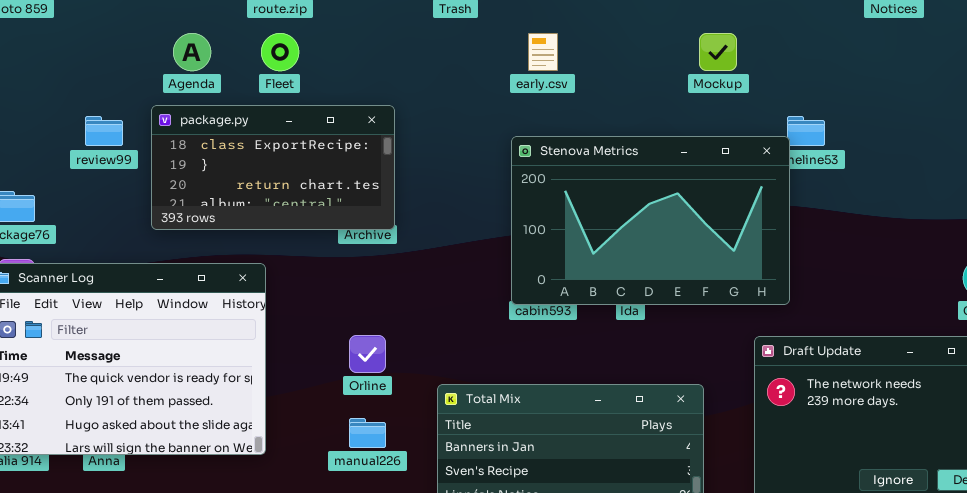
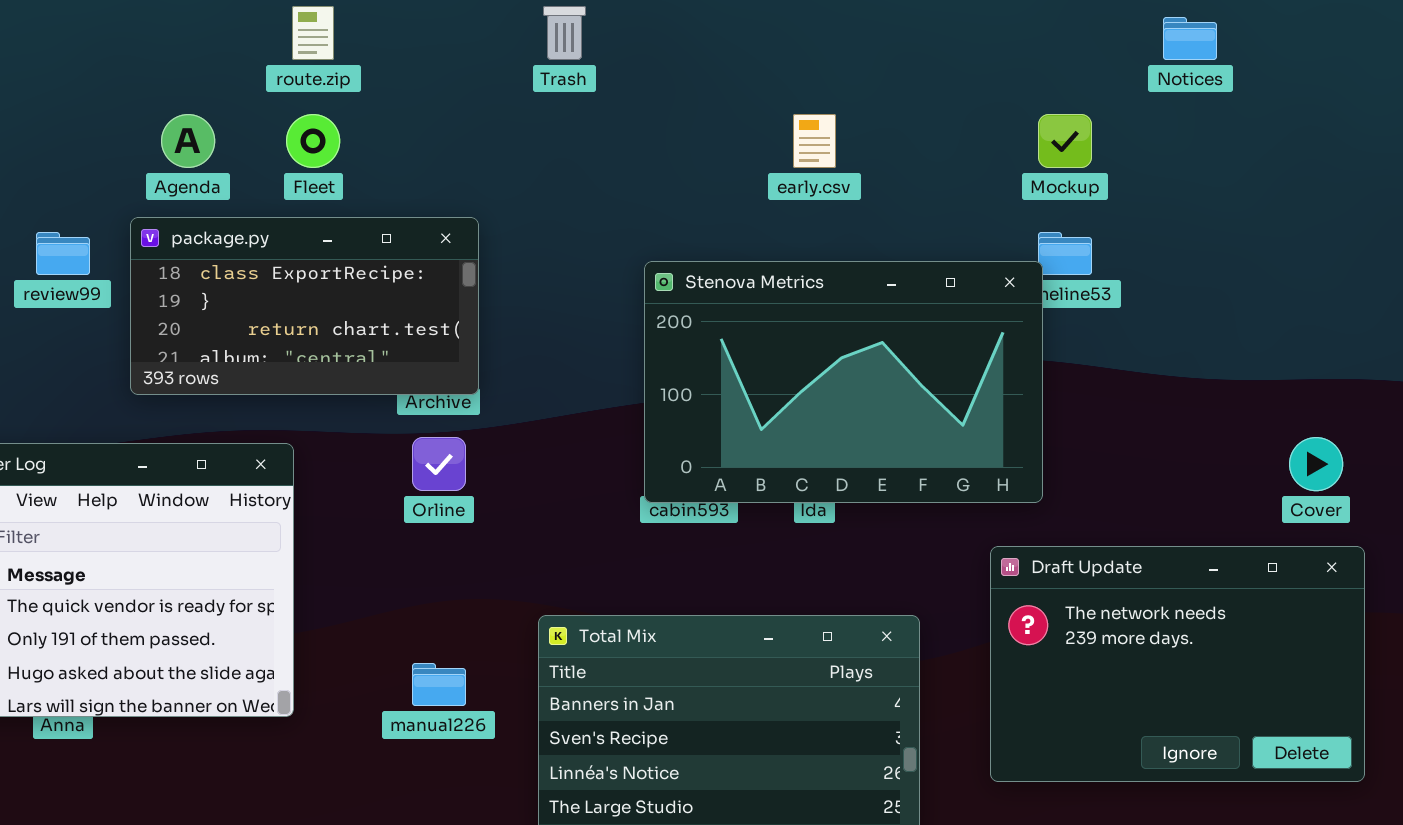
early.csv: [528,33,558,71] -> [793,114,836,168], moved
Mockup: [699,33,737,71] -> [1038,114,1092,168], moved
Orline: [349,335,386,373] -> [412,437,466,491], moved

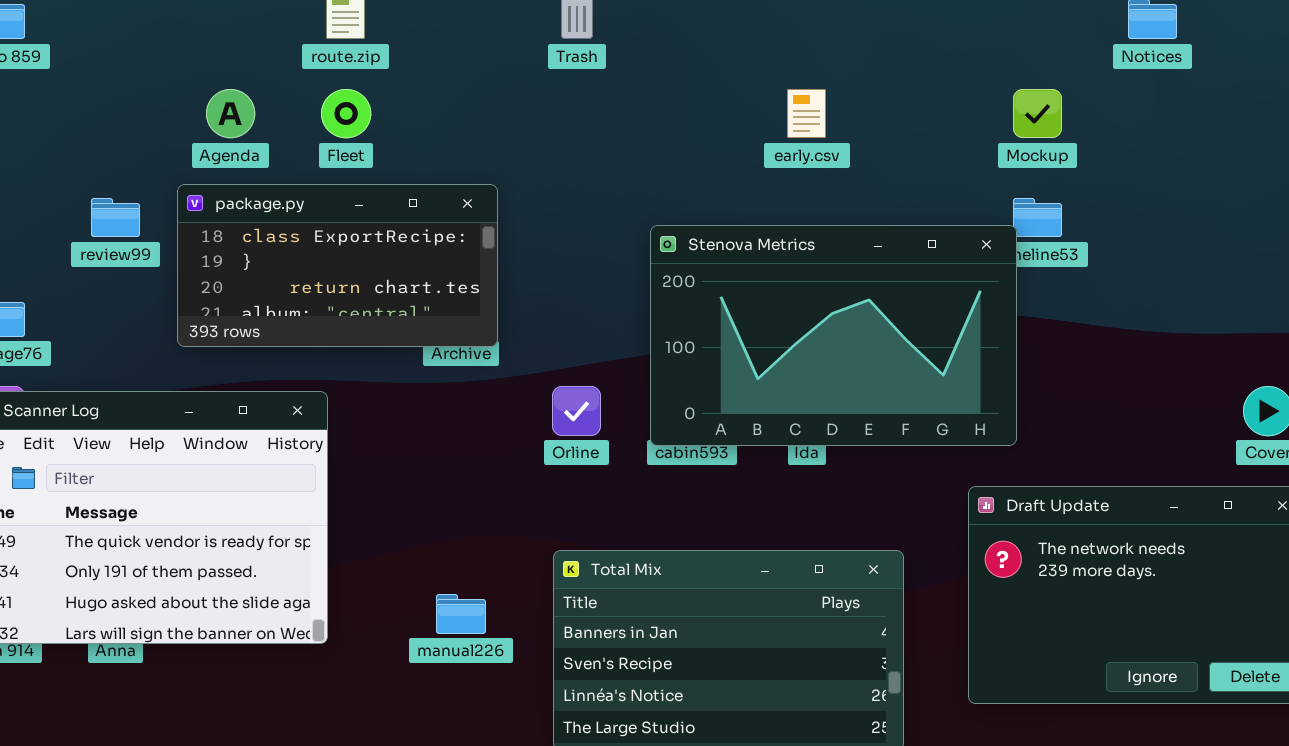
Orline: [412,437,466,491] -> [552,386,601,436], moved

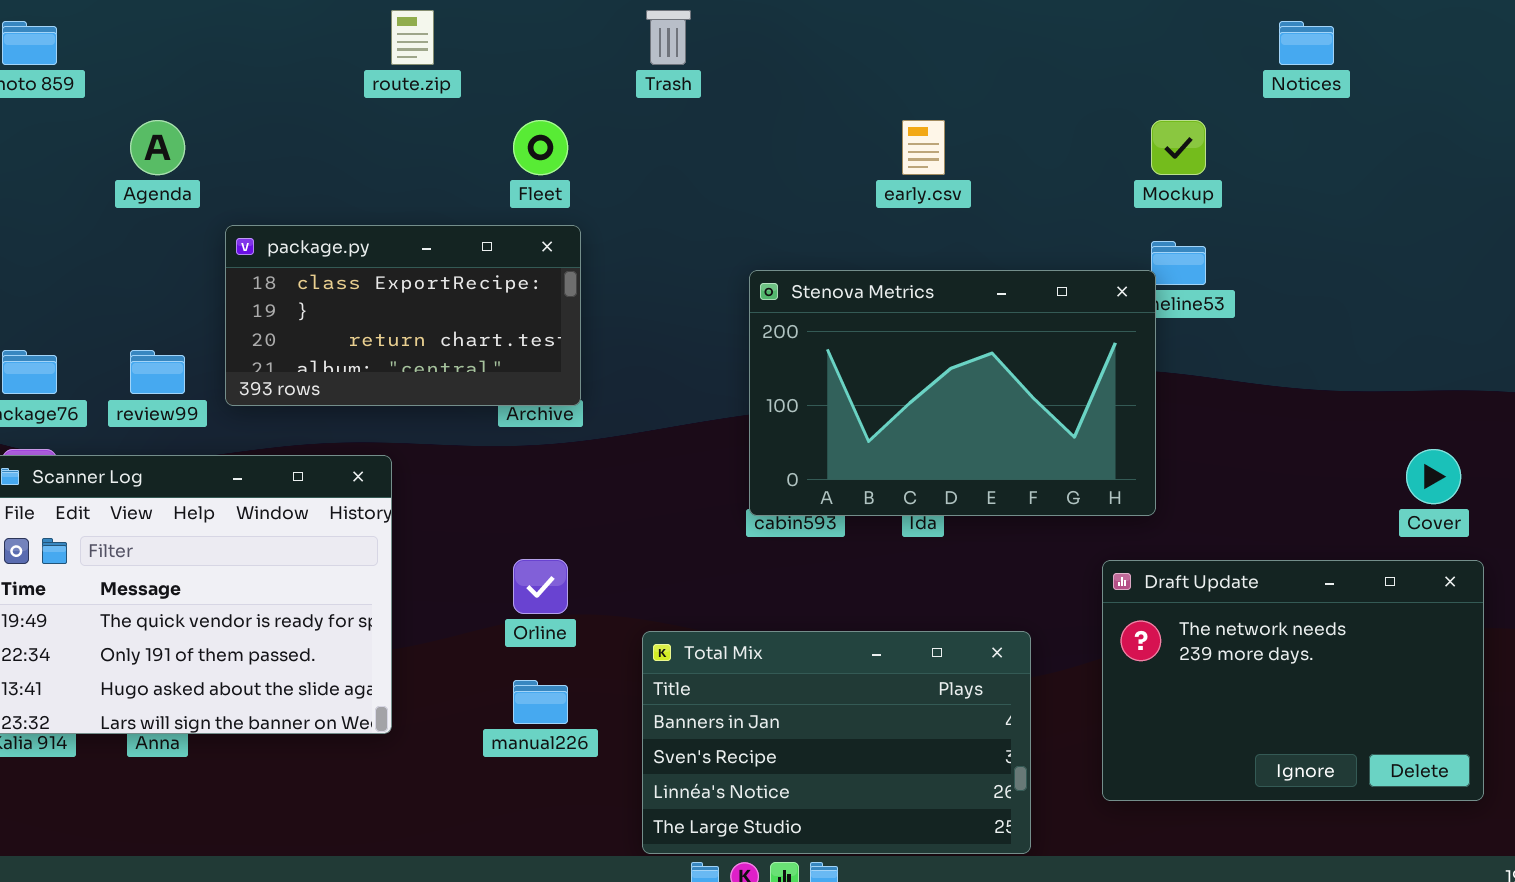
Agenda: [206,89,255,138] -> [130,120,185,175], moved
Fleet: [321,89,371,138] -> [513,120,568,175], moved
review99: [91,198,140,237] -> [130,350,185,394], moved
Orline: [552,386,601,436] -> [513,559,568,614], moved

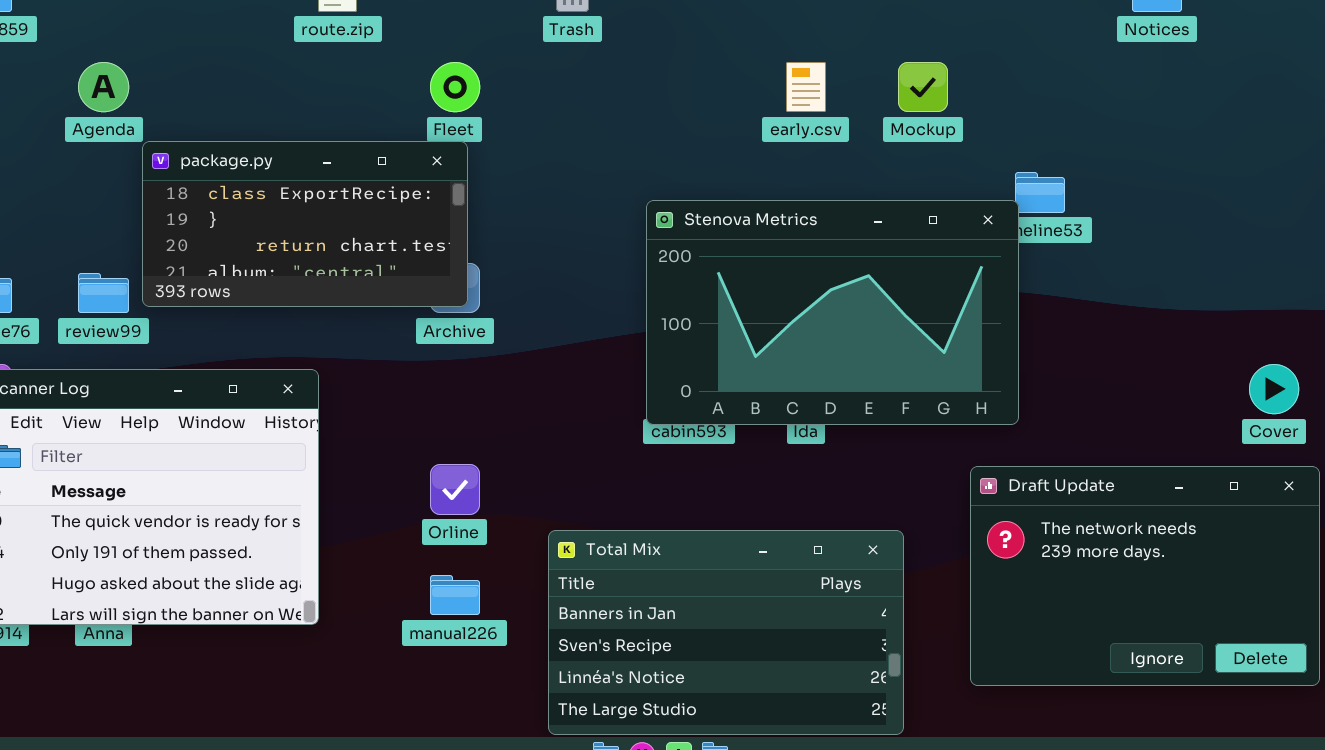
Mockup: [1151,120,1206,175] -> [898,62,948,112], moved
package.py: [225,225,581,406] -> [142,141,468,307], moved

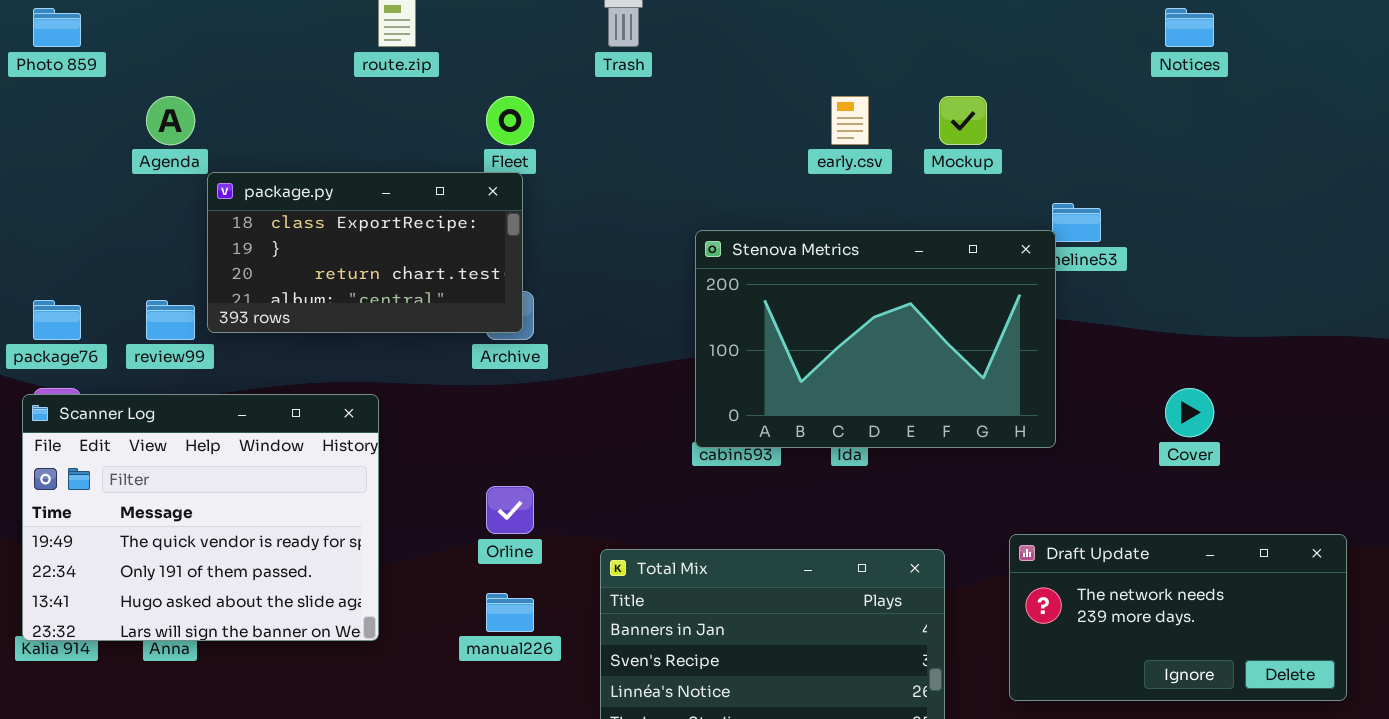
Cover: [1249,364,1299,414] -> [1165,388,1214,437], moved
Draft Update: [970,466,1320,686] -> [1009,534,1347,701], resized

